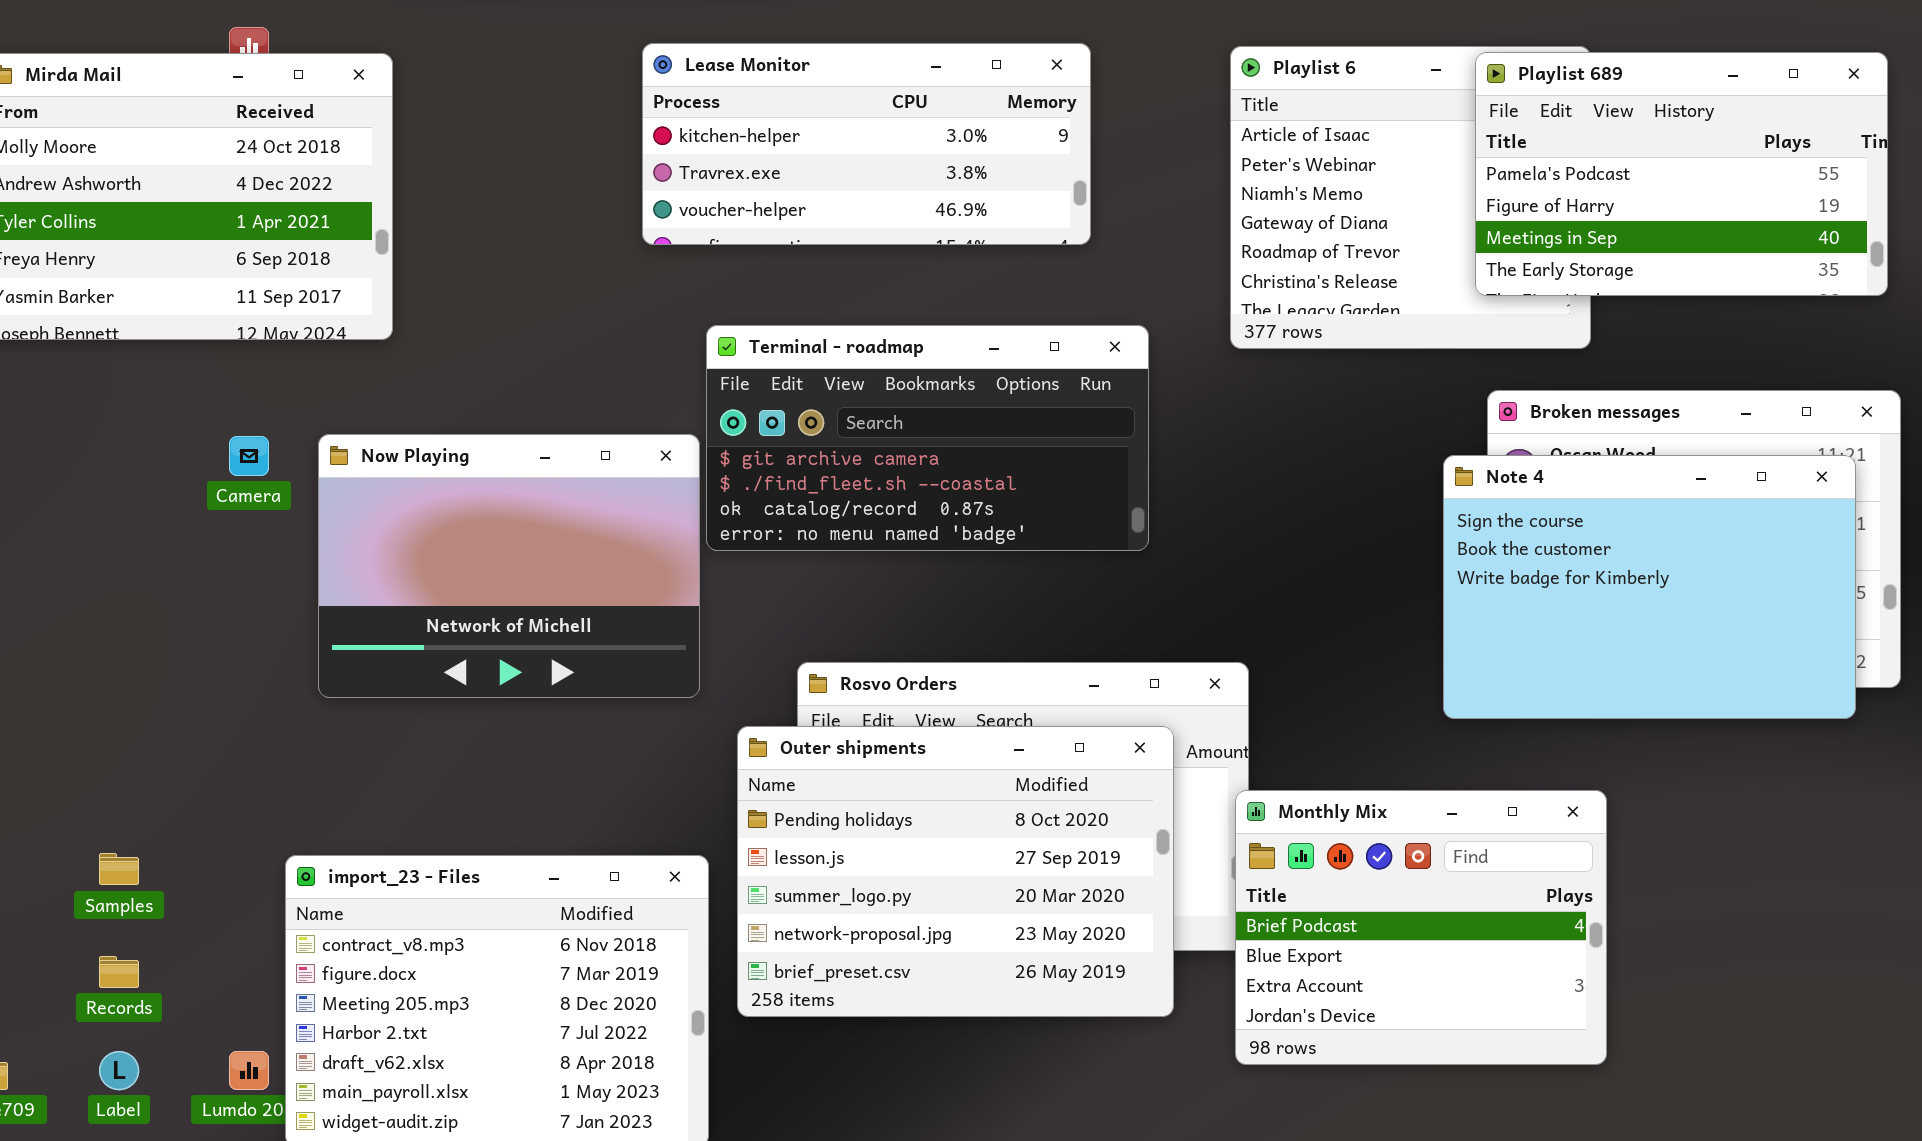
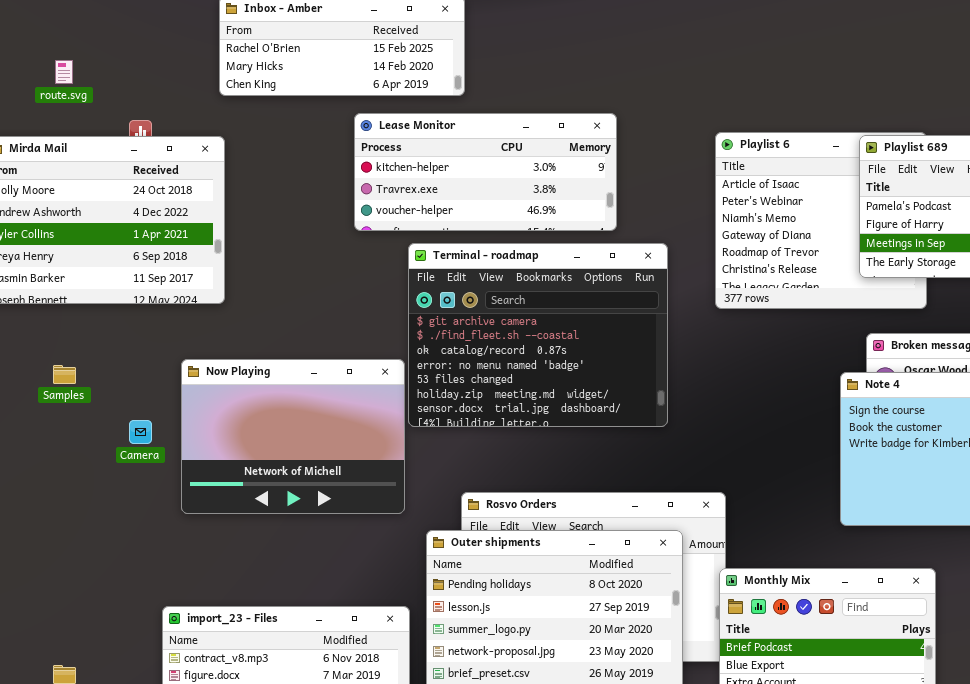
Lease Monitor: [642,43,1091,245] -> [354,113,617,231], moved
Terminal - roadmap: [706,325,1149,551] -> [408,243,668,427], resized
Camera: [229,436,269,476] -> [129,420,152,444], moved
Samples: [99,853,139,885] -> [53,365,76,384], moved

